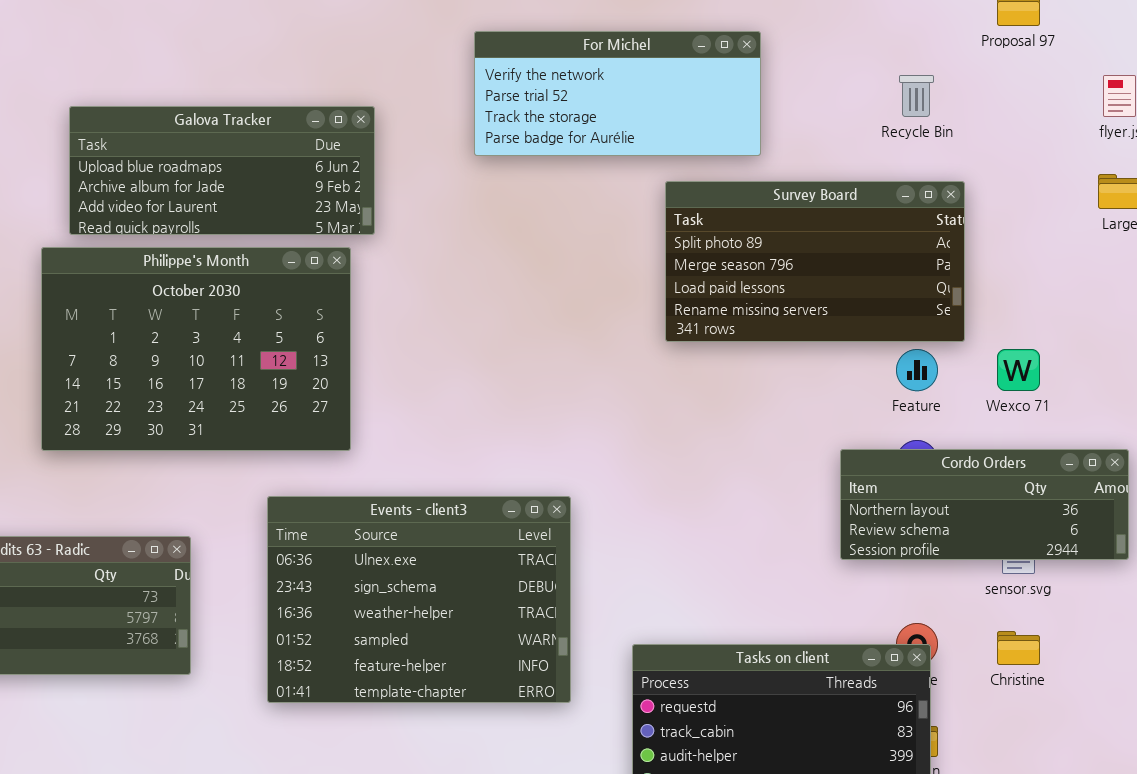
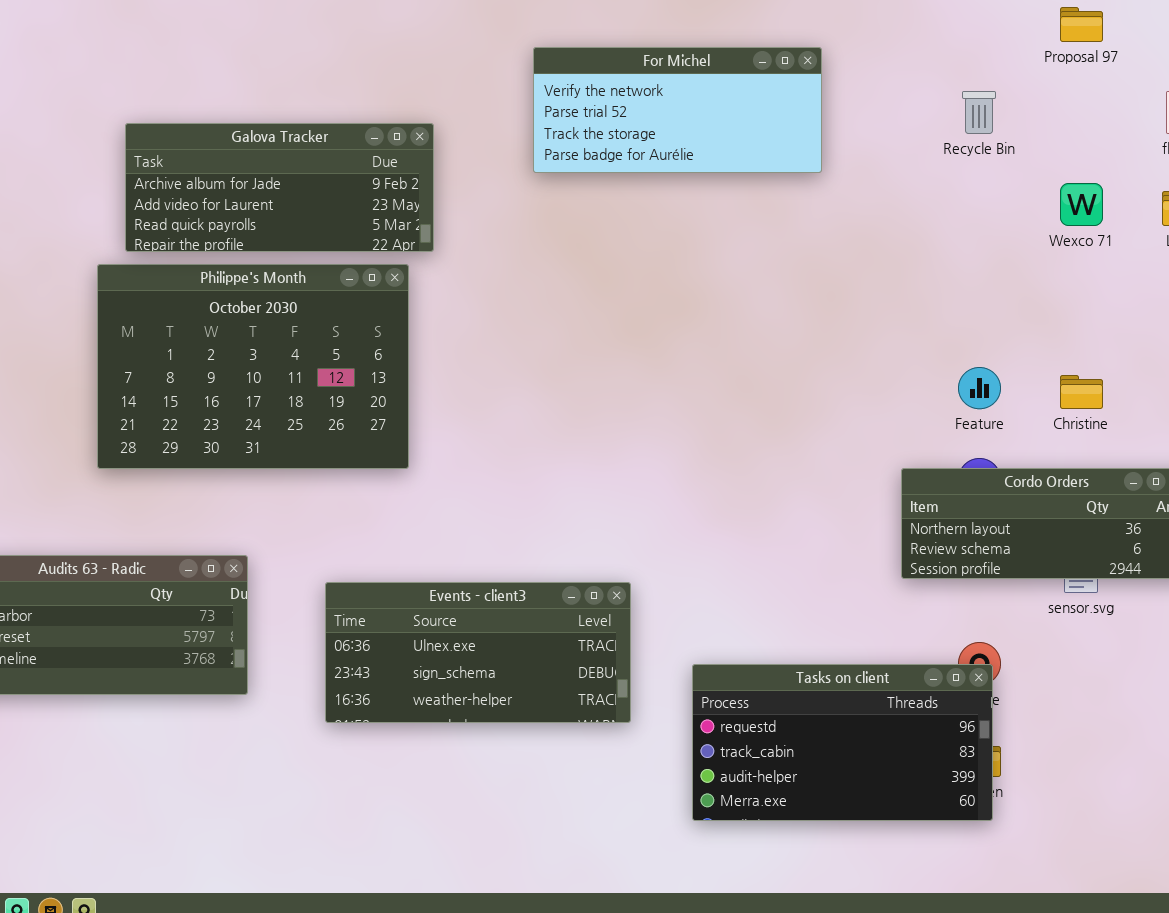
Galova Tracker: [69,106,375,235] -> [125,123,434,252], scrolled down 1 row
Survey Board: [665,181,965,342] -> none, closed
Wexco 71: [997,349,1040,391] -> [1060,183,1103,226], moved
Events - client3: [267,496,571,703] -> [325,582,631,723], resized
Christine: [997,631,1040,665] -> [1060,375,1103,409], moved

